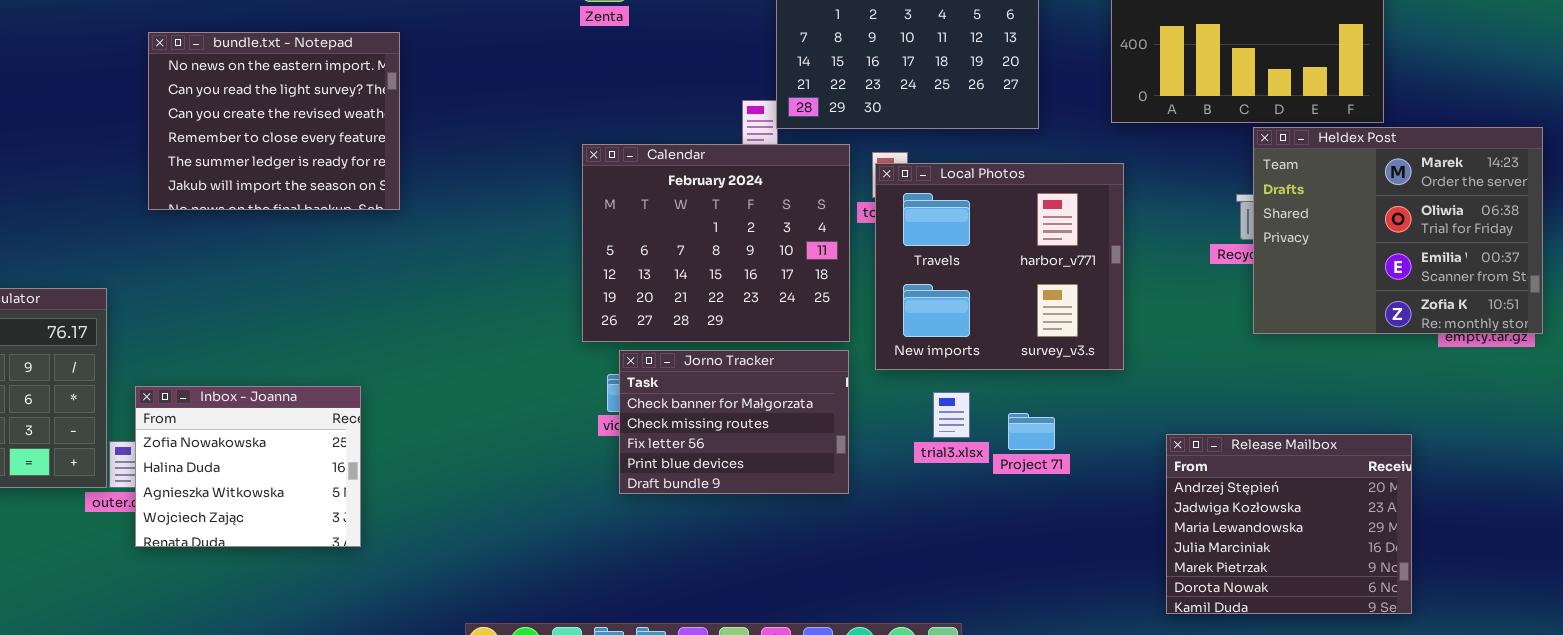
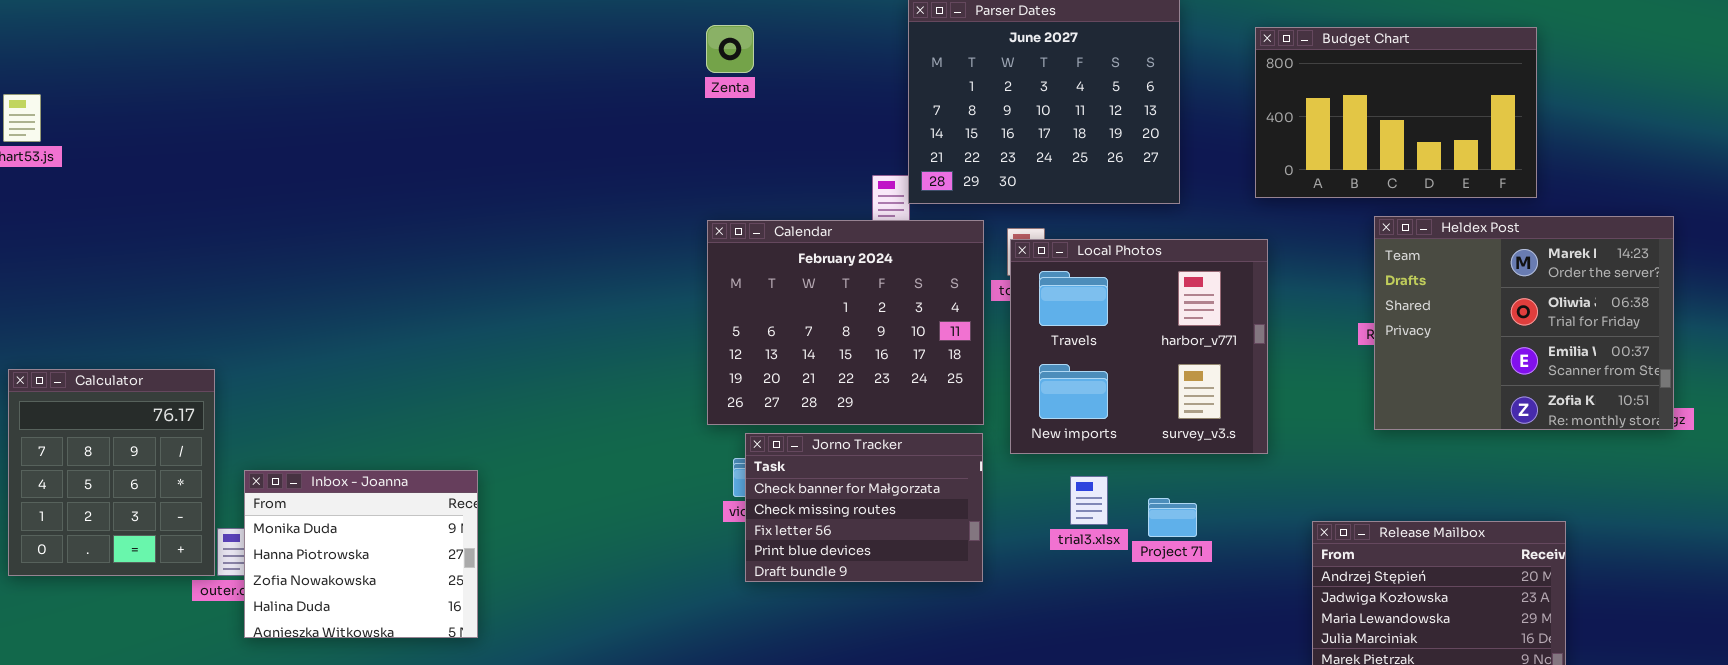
bundle.txt - Notepad: [148,32,400,210] -> none, closed
Heldex Post: [1253,127,1543,334] -> [1374,216,1674,430], moved
Inbox - Joanna: [135,386,361,547] -> [244,470,478,638], scrolled up 2 rows

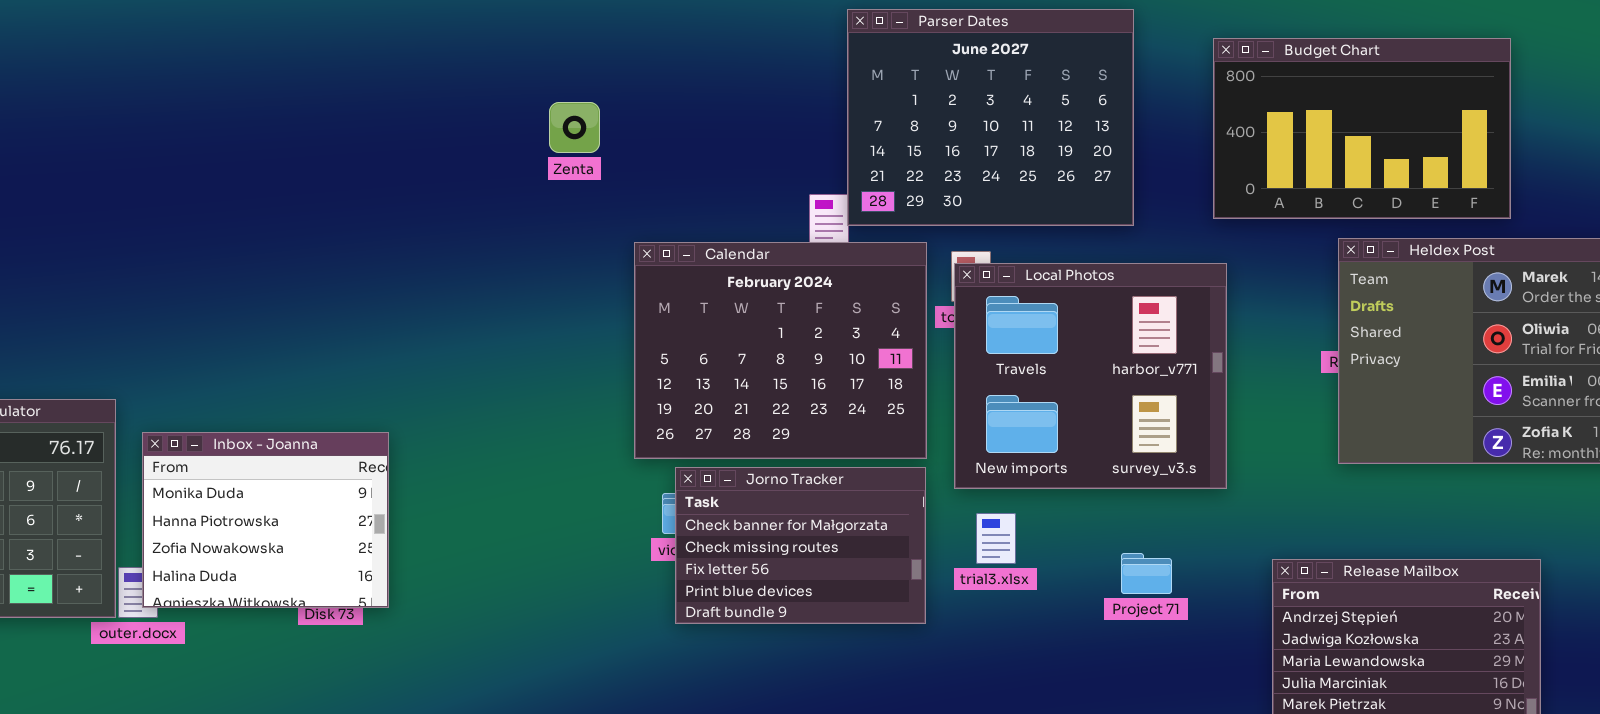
Zenta: [706,25,754,73] -> [549,102,600,153], moved
Inbox - Joanna: [244,470,478,638] -> [142,432,389,608], moved
trial3.xlsx: [1070,476,1108,525] -> [976,513,1016,564], moved
Project 71: [1148,498,1197,537] -> [1121,553,1172,594], moved

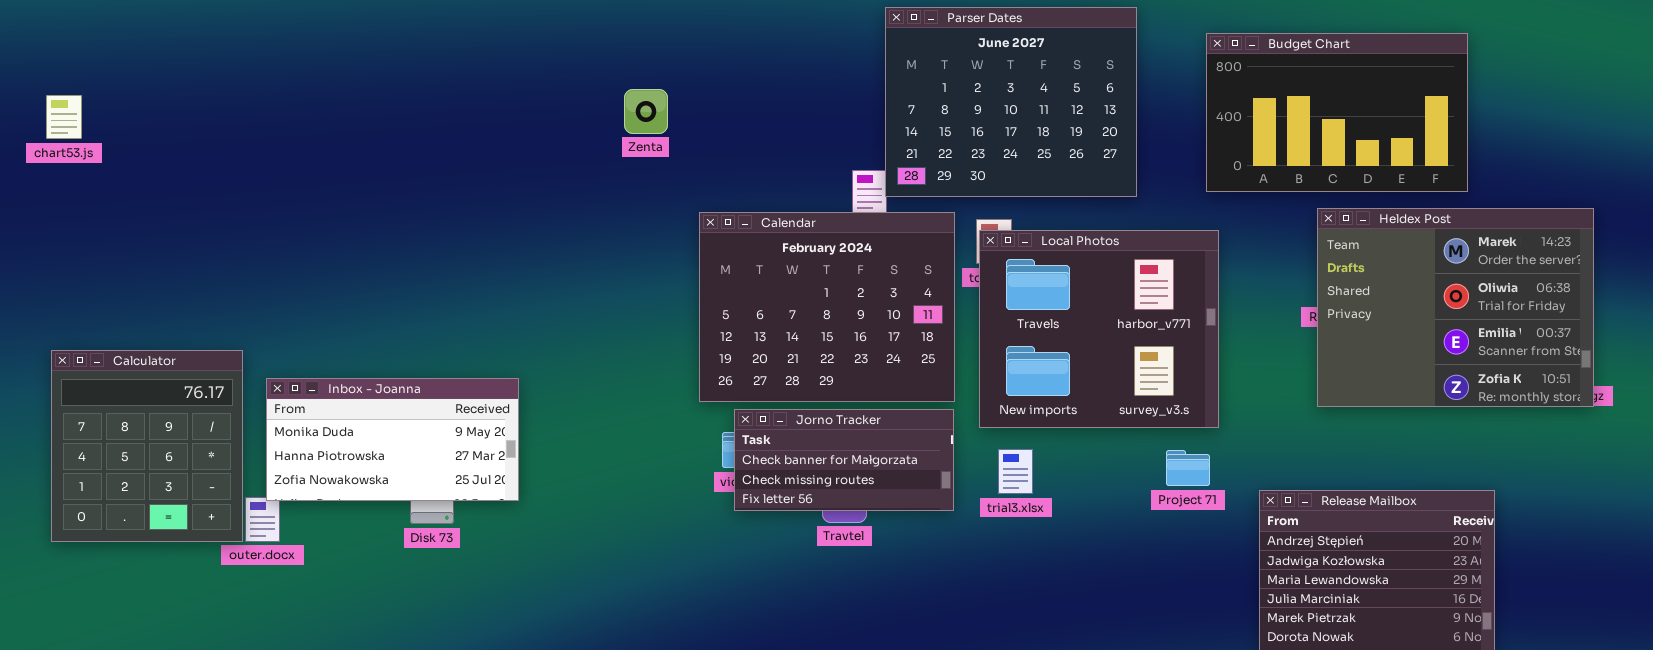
Inbox - Joanna: [142,432,389,608] -> [266,378,519,501], resized
Jorno Tracker: [675,467,926,624] -> [734,409,954,511], resized
Project 71: [1121,553,1172,594] -> [1166,450,1210,486], moved

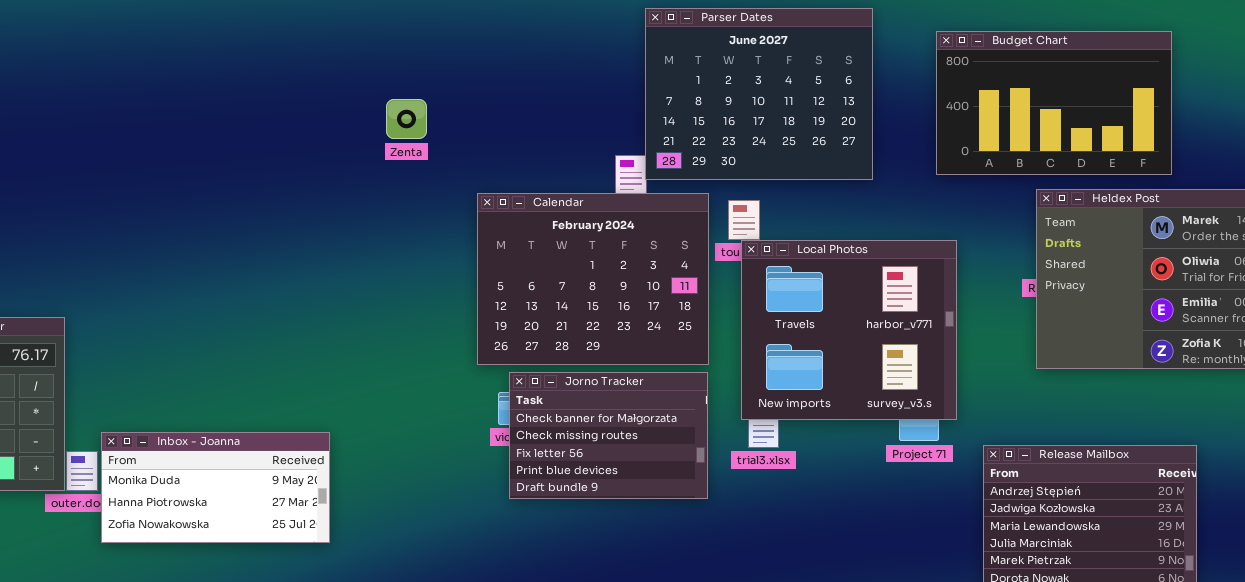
Zenta: [624,89,668,134] -> [386,99,427,139], moved
Local Photos: [979,230,1219,428] -> [741,240,957,420], moved
Inbox - Joanna: [266,378,519,501] -> [101,432,330,543], moved
Jorno Tracker: [734,409,954,511] -> [509,372,708,499], resized

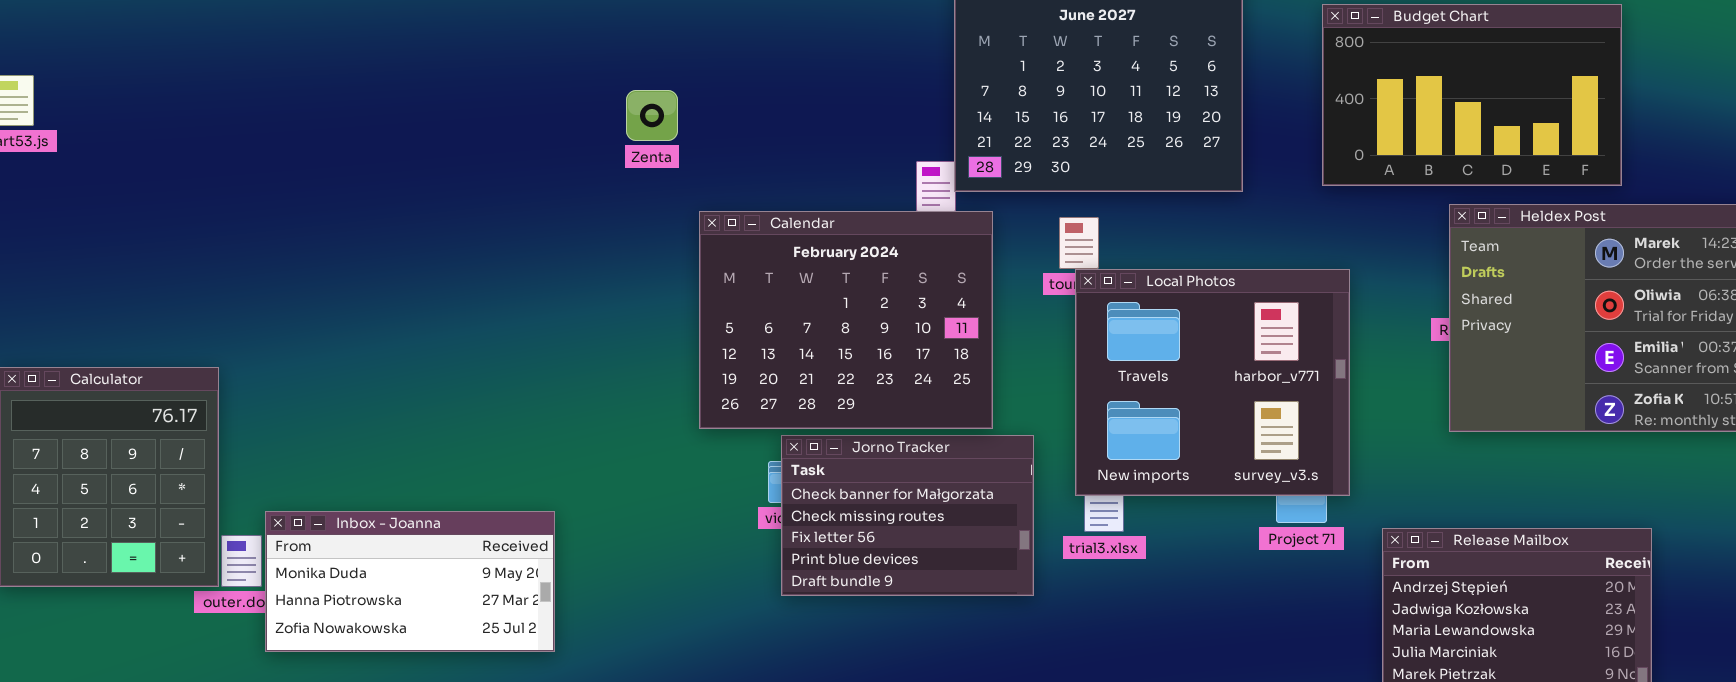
Calendar: [477,193,709,365] -> [699,211,993,429], moved

